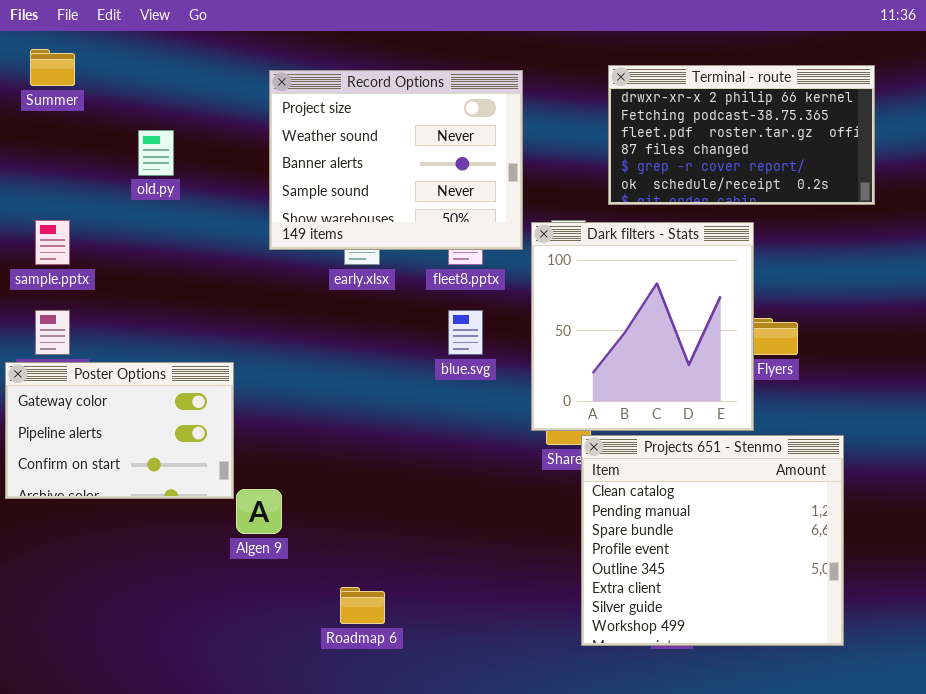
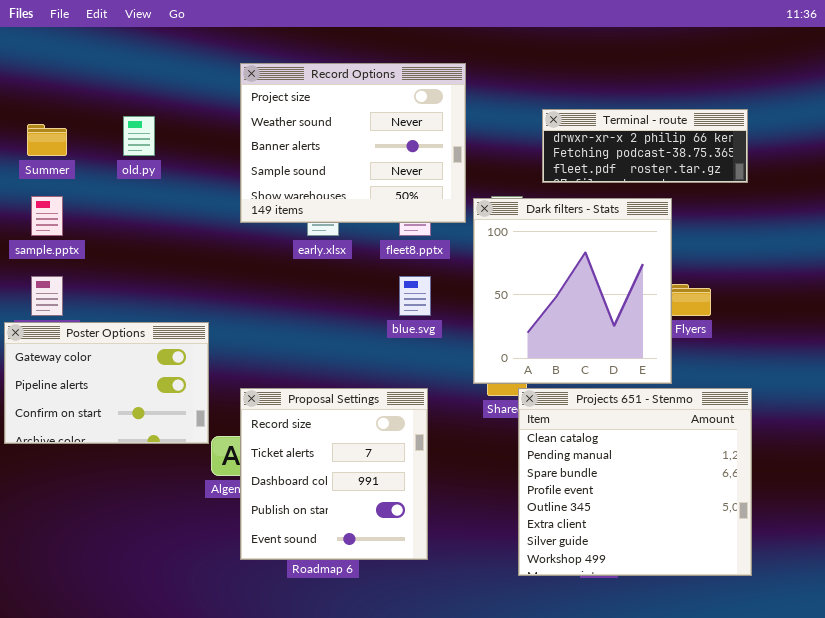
Summer: [30,49,75,86] -> [27,124,67,156], moved
Terminal - route: [608,65,875,205] -> [542,109,748,183], resized
Proposal Settings: none -> [240,388,428,560], opened

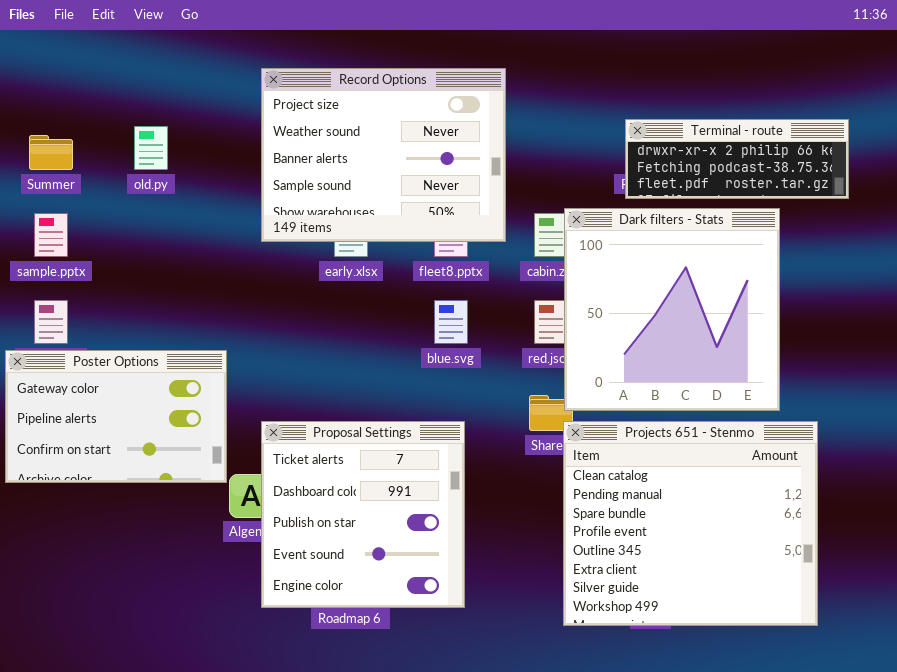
Terminal - route: [542,109,748,183] -> [625,119,849,199], moved
Dark filters - Stats: [473,198,672,384] -> [564,208,780,411], moved
Proposal Settings: [240,388,428,560] -> [261,421,465,608], scrolled down 1 row

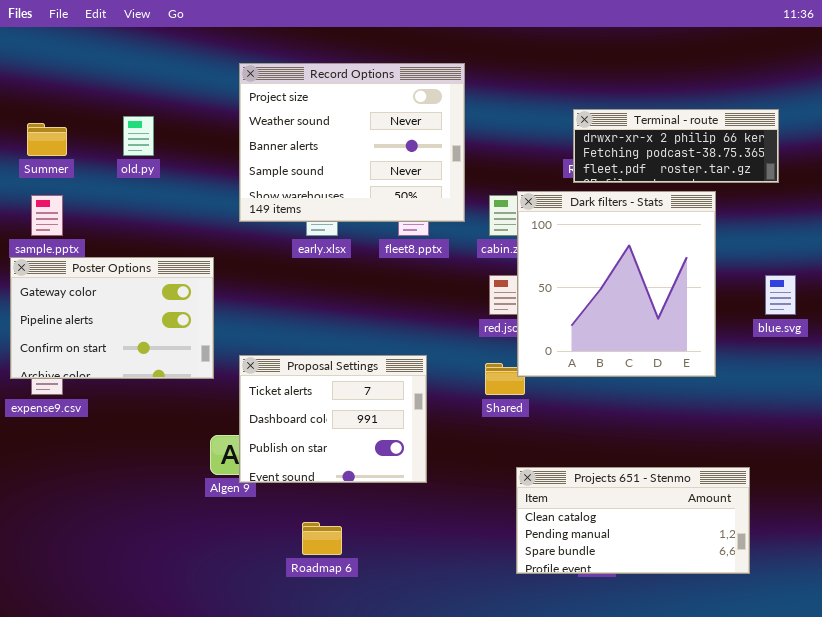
blue.svg: [434,300,468,344] -> [765,275,796,315], moved
Poster Options: [5,350,227,483] -> [10,257,214,379], moved
Proposal Settings: [261,421,465,608] -> [239,355,427,483], moved, resized
Projects 651 - Stenmo: [563,421,818,626] -> [516,467,750,574], resized

